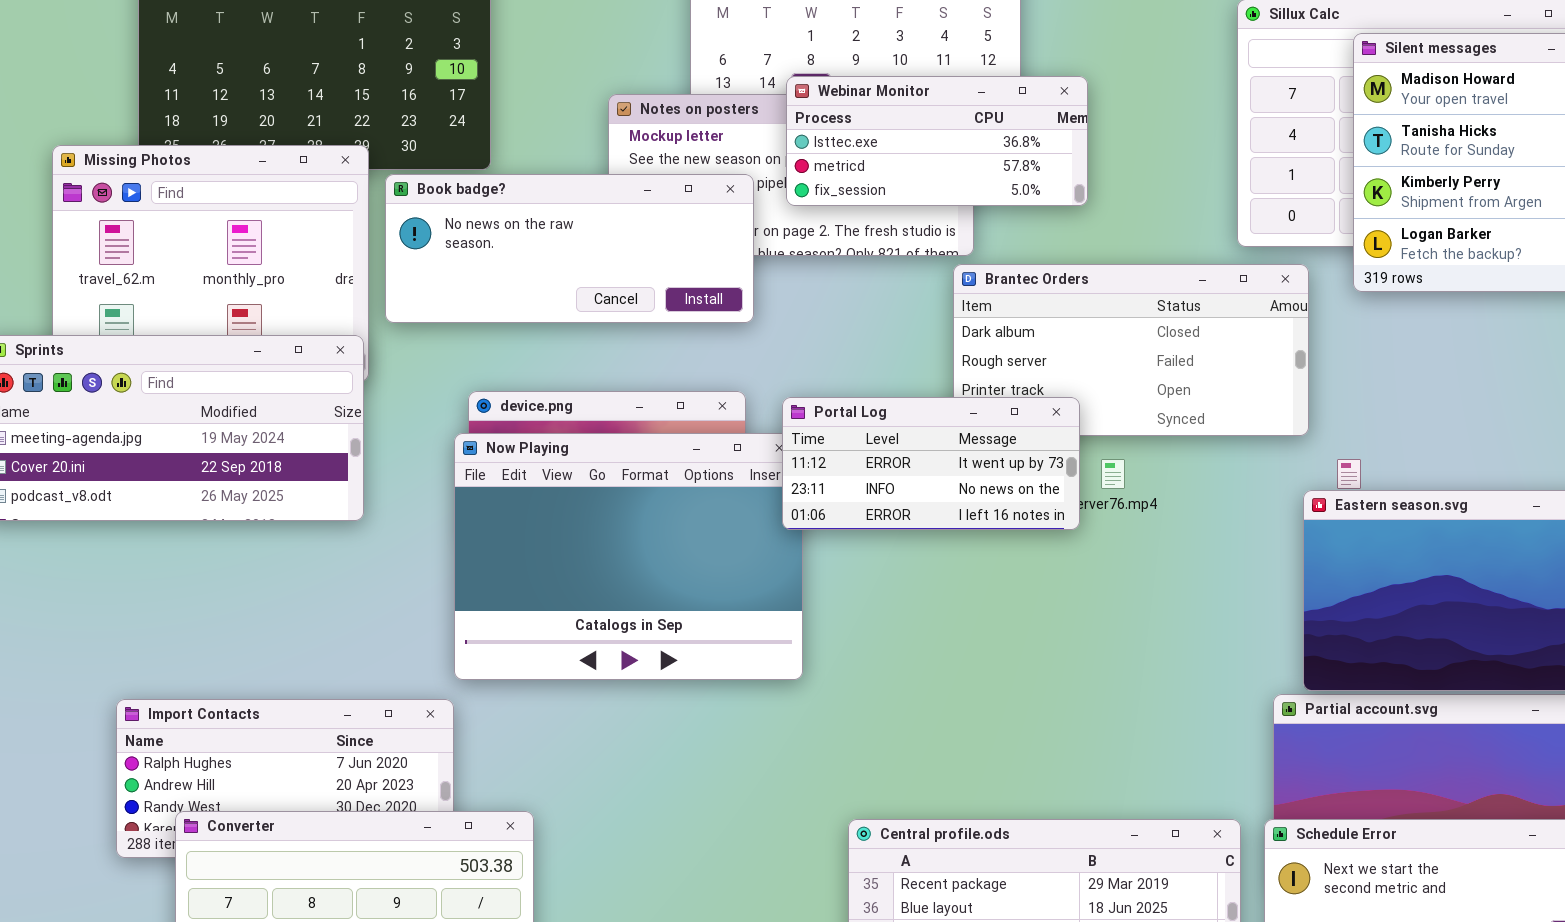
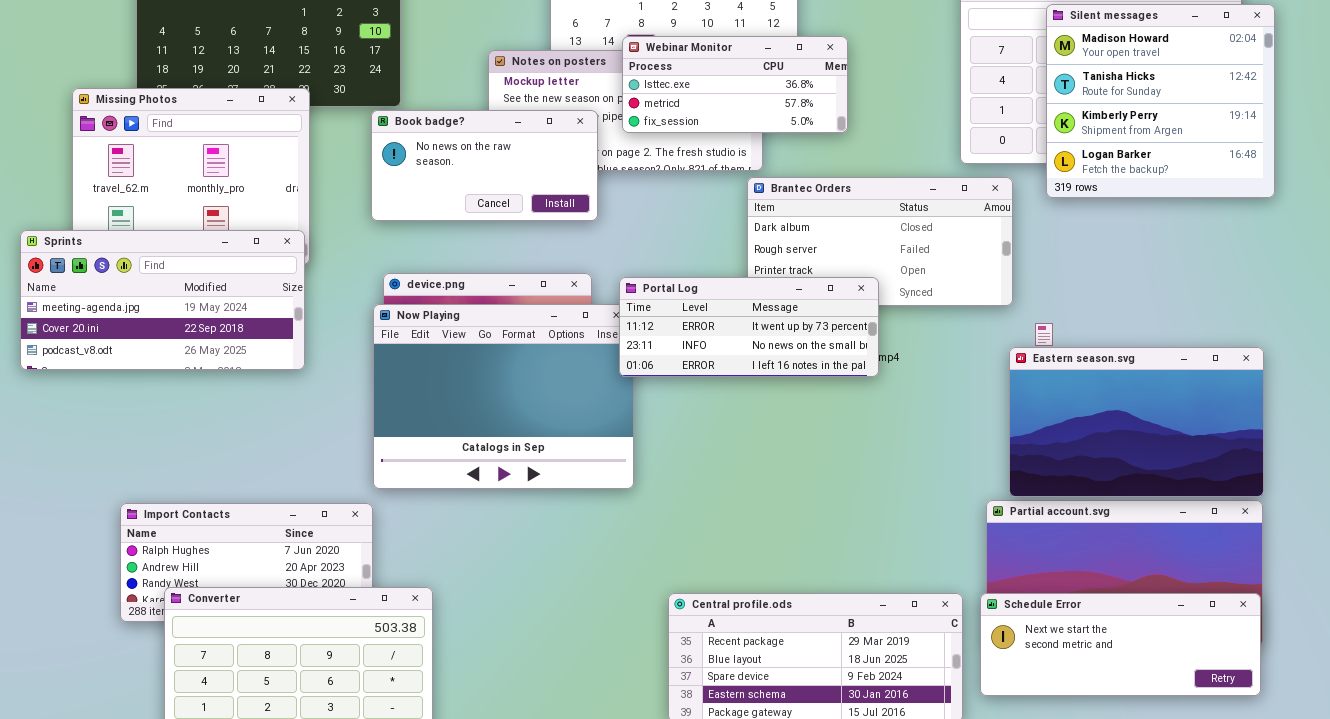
Book badge?: [385,174,754,323] -> [371,110,598,221], resized
Portal Log: [782,397,1080,530] -> [619,277,879,377], resized

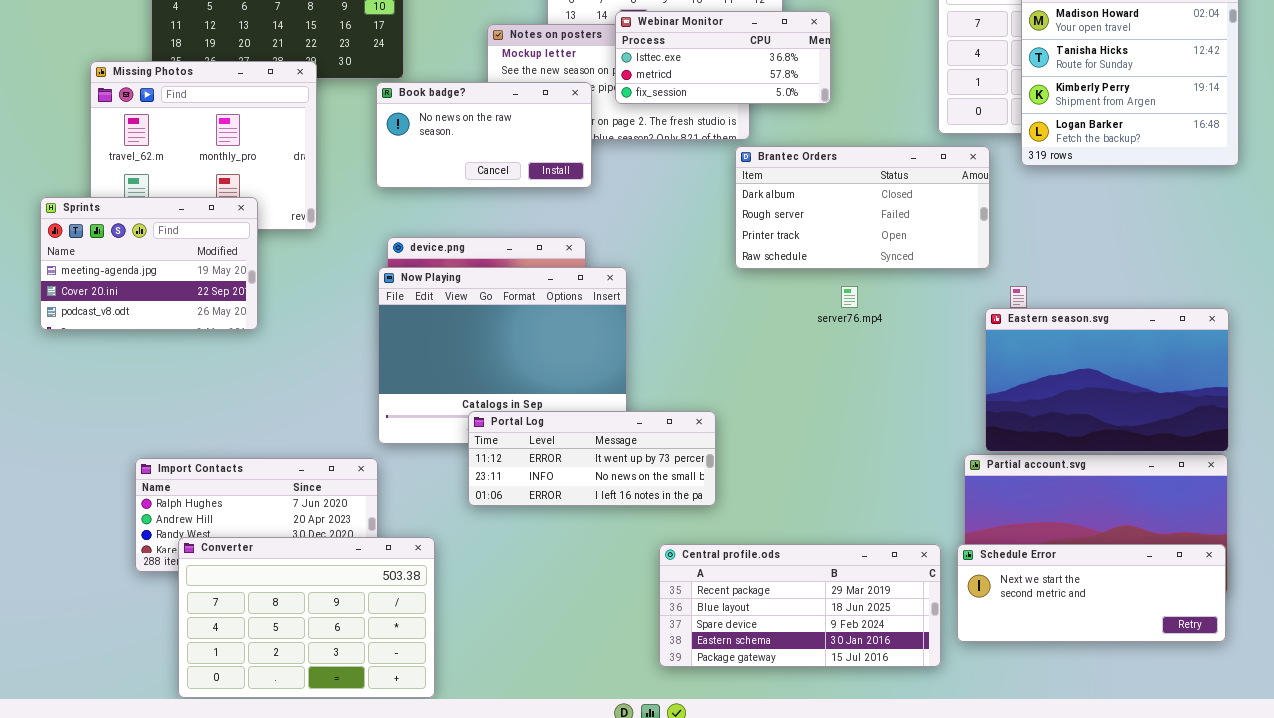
Sprints: [20,230,305,370] -> [40,197,258,330], resized
Portal Log: [619,277,879,377] -> [468,411,716,506], moved

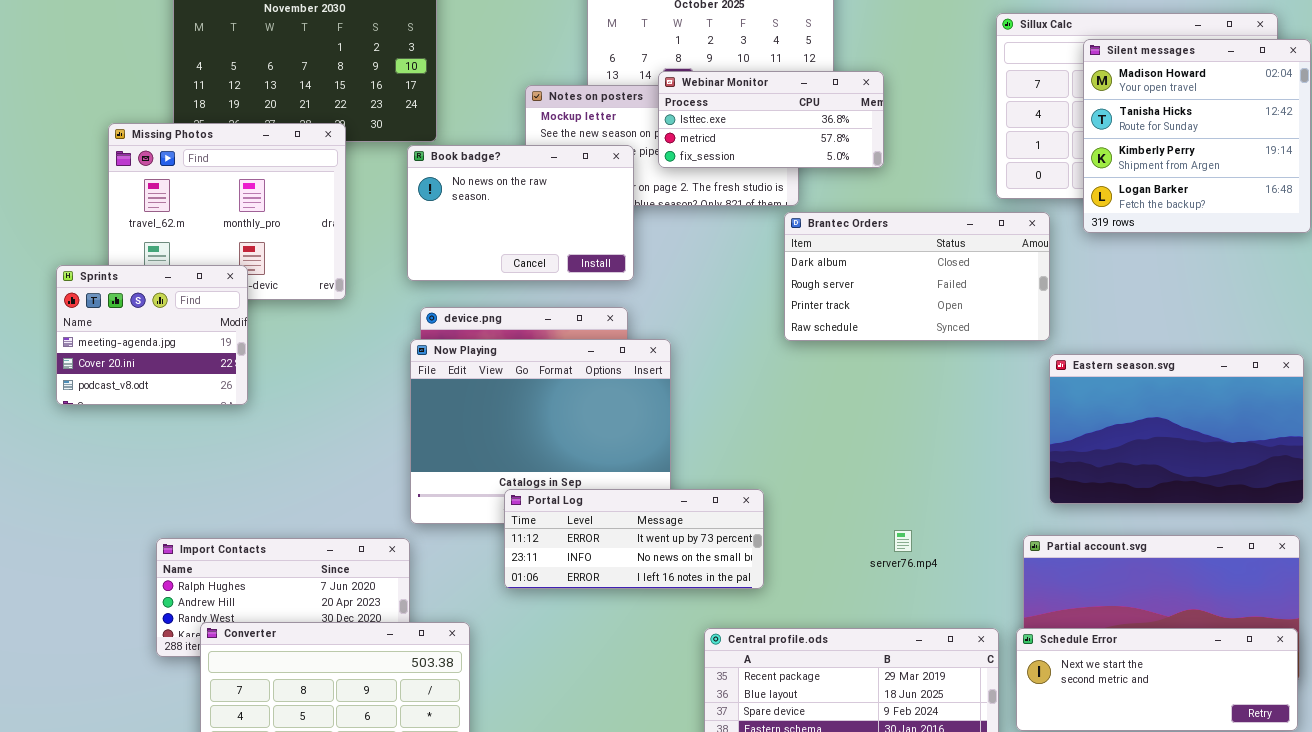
Book badge?: [376,82,592,188] -> [407,145,634,281], resized
Sprints: [40,197,258,330] -> [56,265,248,405], resized
server76.mp4: [841,286,858,308] -> [894,530,912,552], moved
Eastern season.svg: [985,308,1229,452] -> [1049,354,1304,504], moved

